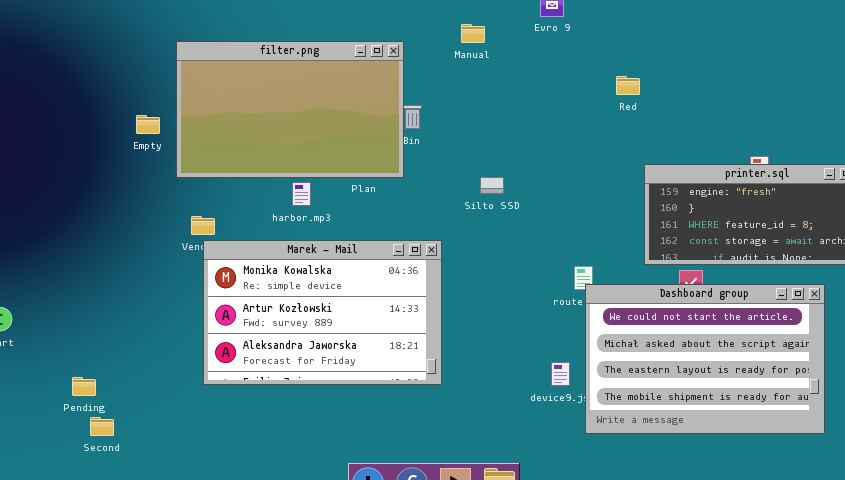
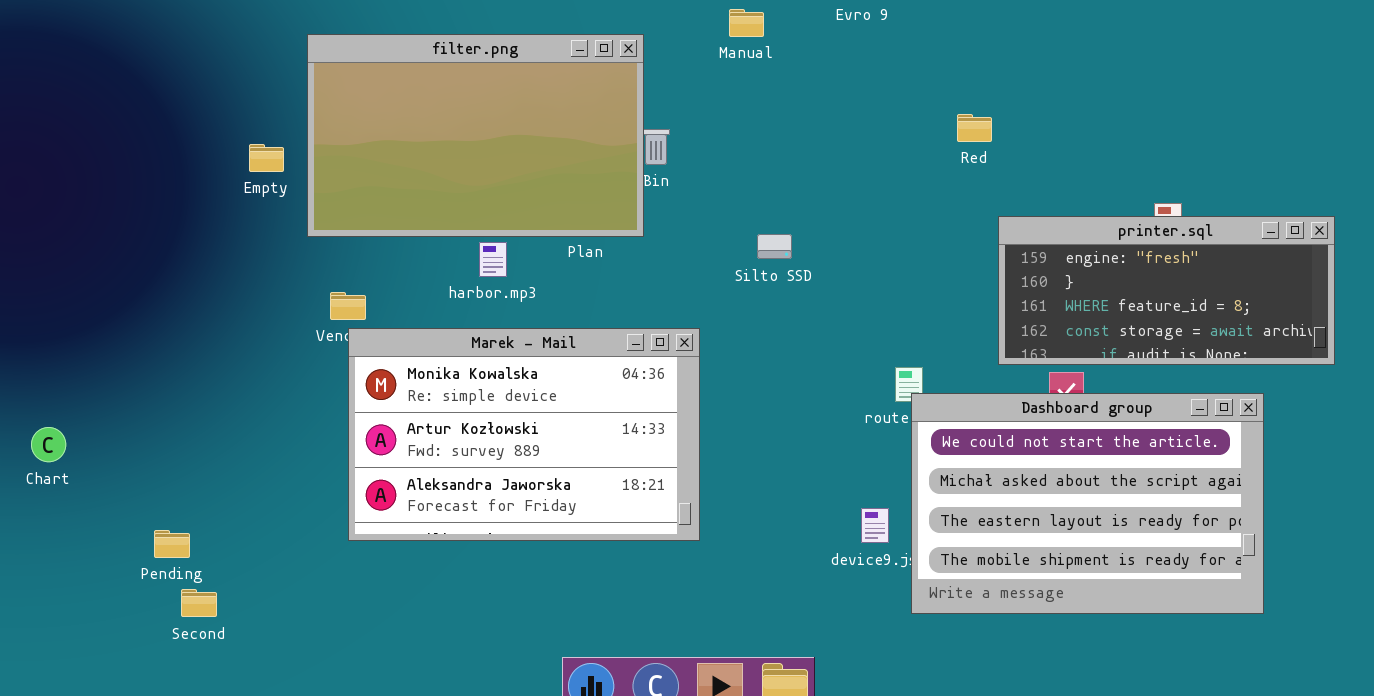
Red: [616,76,640,95] -> [957,114,992,142], moved

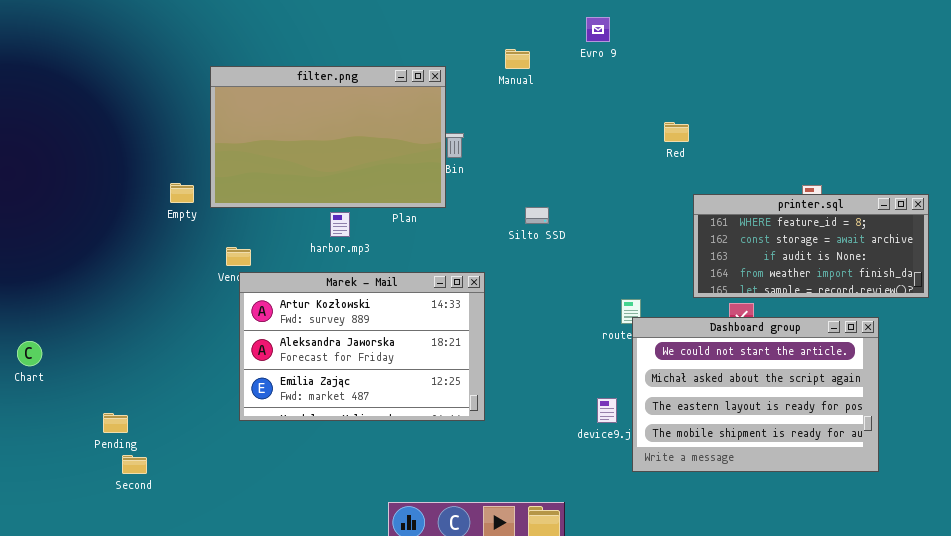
Empty: [249,144,284,172] -> [170,183,194,203], moved
printer.sql: [998,216,1335,365] -> [693,194,929,298], scrolled down 2 rows
Marek - Mail: [348,328,700,541] -> [239,272,485,421], scrolled down 1 row

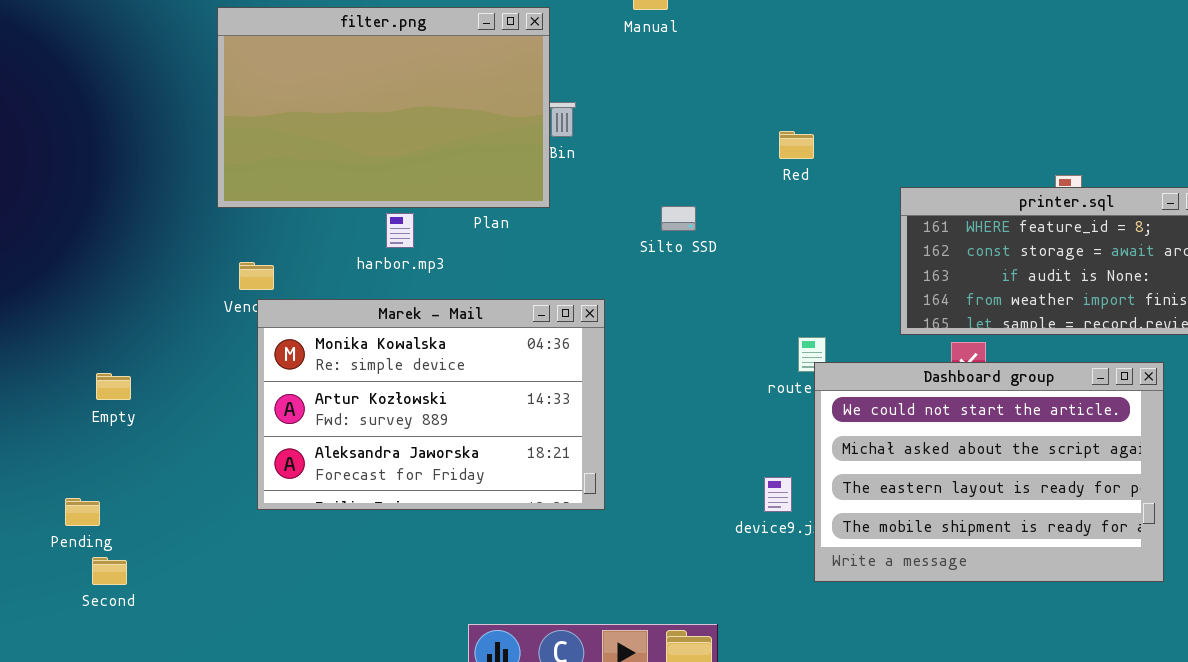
Red: [664,122,689,142] -> [779,131,814,159], moved
Empty: [170,183,194,203] -> [96,373,131,400], moved
Marek - Mail: [239,272,485,421] -> [257,299,605,510], scrolled up 1 row

